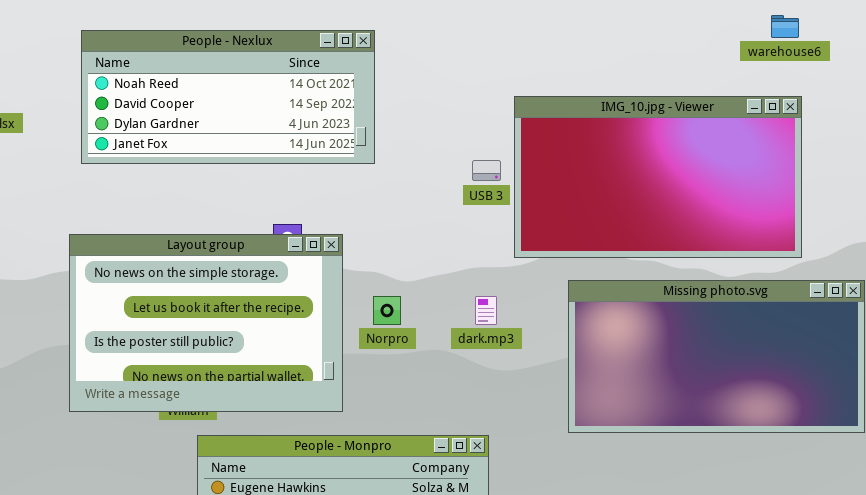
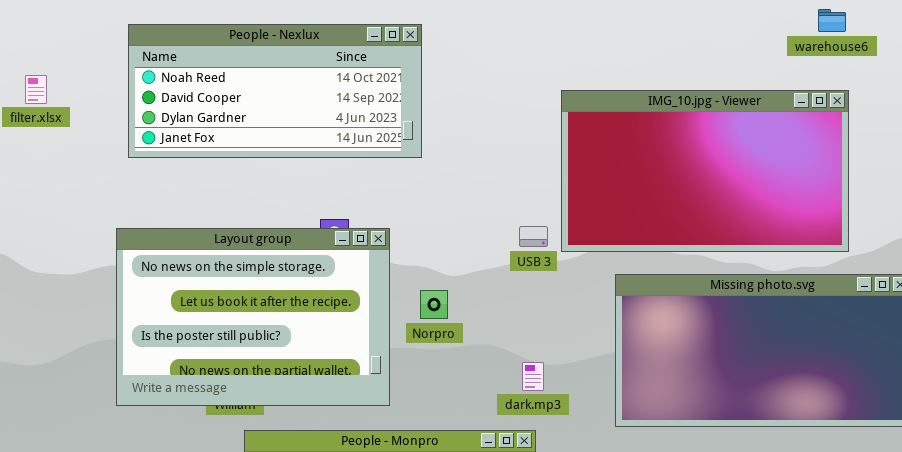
USB 3: [472,160,501,181] -> [519,226,548,247], moved
dark.mp3: [475,296,497,325] -> [522,362,544,391], moved

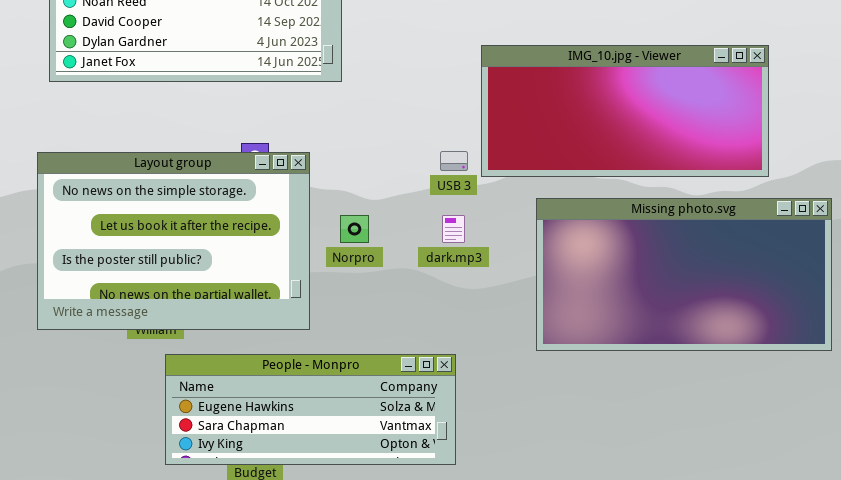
IMG_10.jpg - Viewer: [561,90,849,252] -> [481,45,769,177], resized
dark.mp3: [522,362,544,391] -> [442,215,465,243], moved

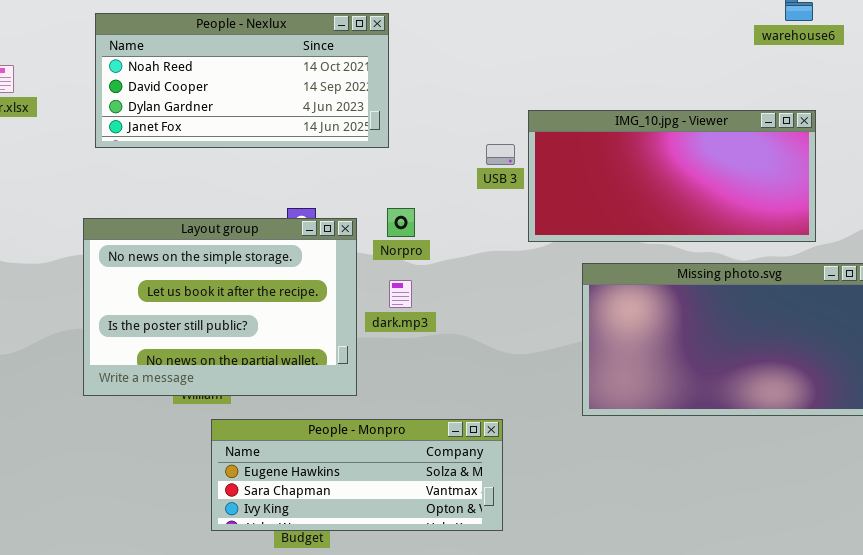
USB 3: [440,151,468,171] -> [486,144,515,165], moved
Norpro: [340,215,369,243] -> [387,208,415,237], moved
dark.mp3: [442,215,465,243] -> [389,280,412,308], moved

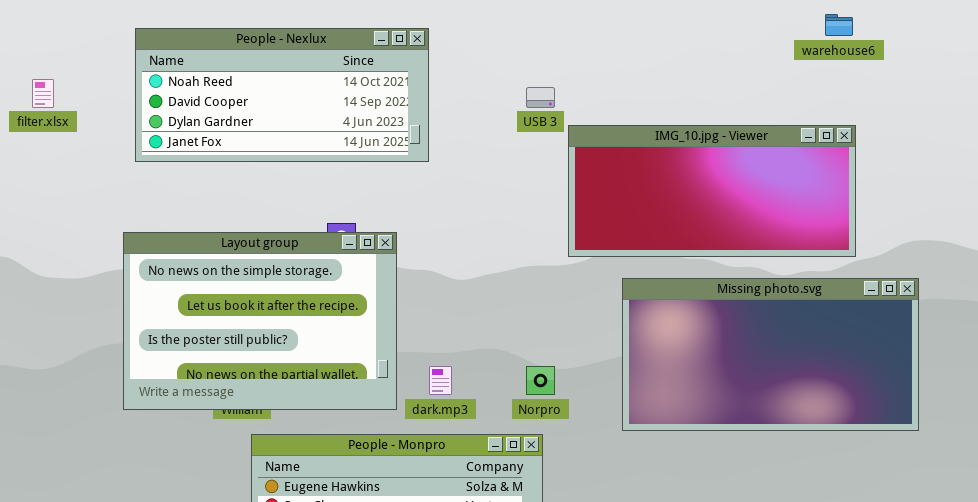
USB 3: [486,144,515,165] -> [526,87,555,108], moved
Norpro: [387,208,415,237] -> [526,366,555,395], moved
dark.mp3: [389,280,412,308] -> [429,366,452,395], moved

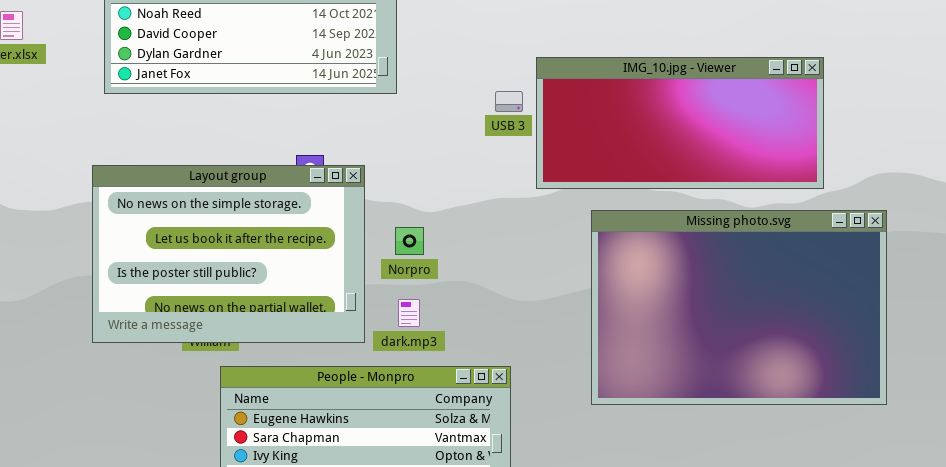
USB 3: [526,87,555,108] -> [495,91,523,112], moved
Missing photo.svg: [622,278,919,431] -> [591,210,887,405], resized
Norpro: [526,366,555,395] -> [395,227,424,255], moved

